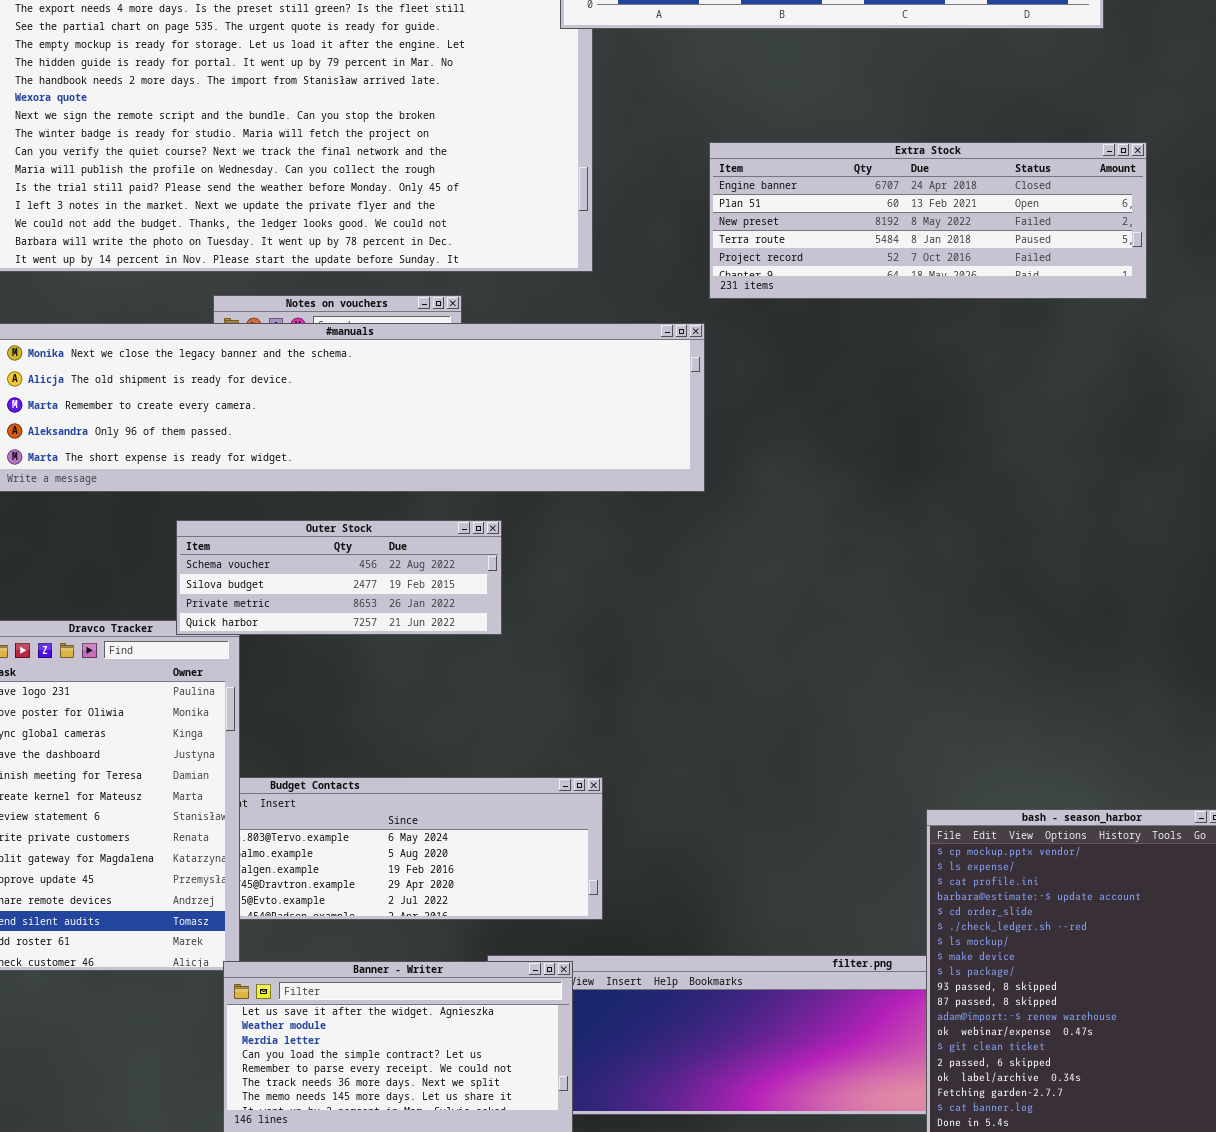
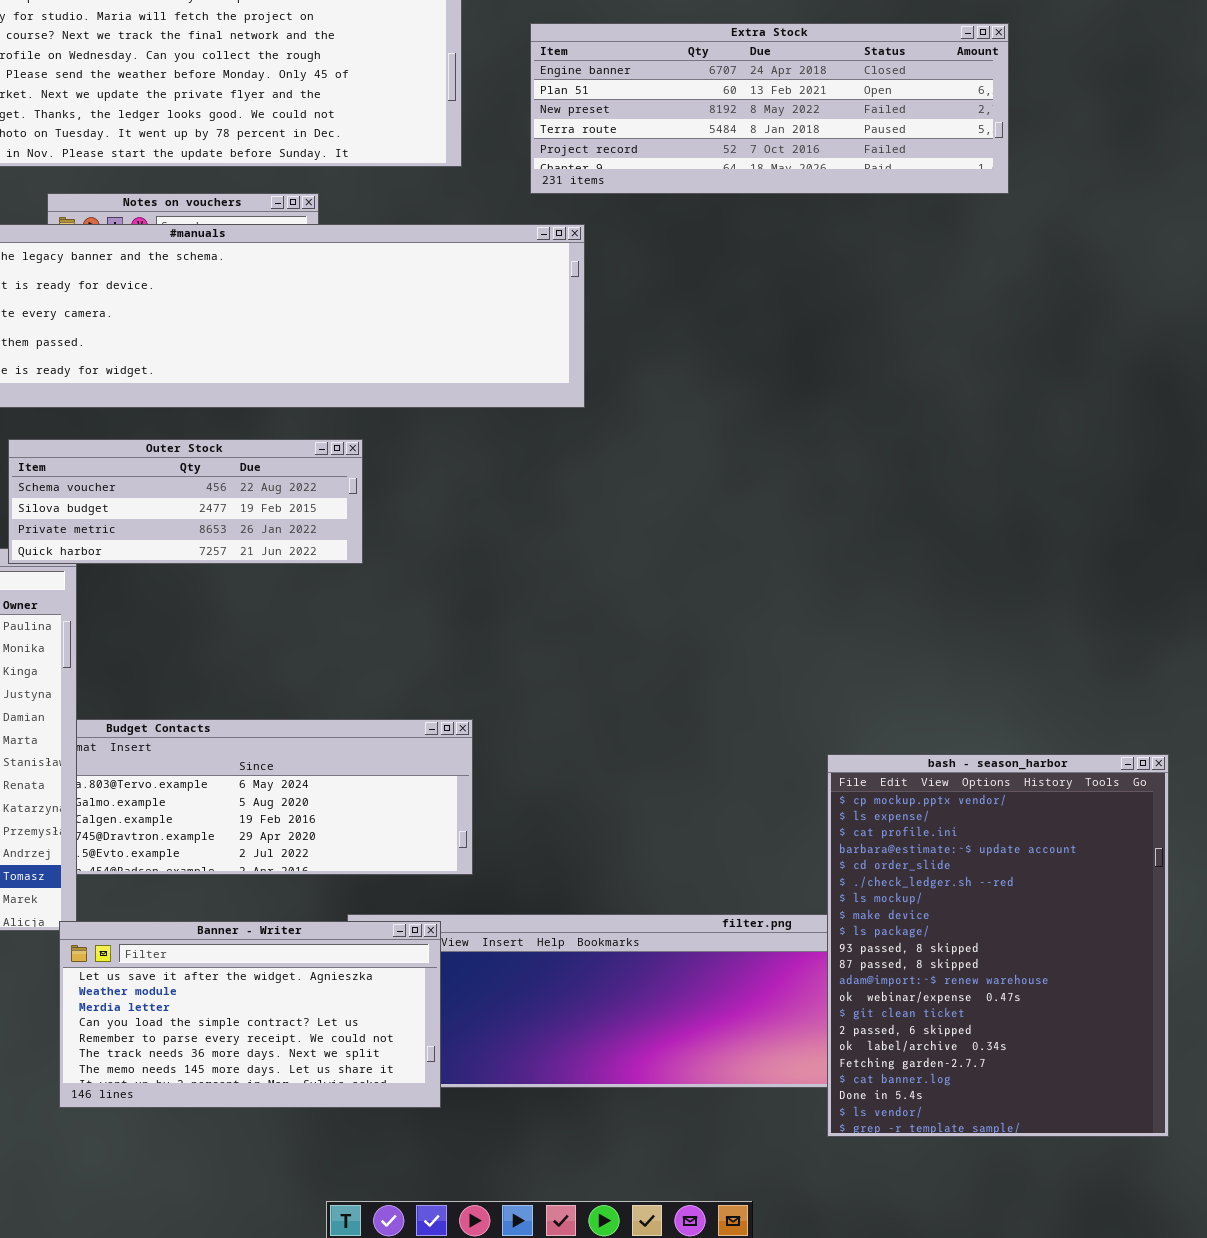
Extra Stock: [709,142,1147,299] -> [530,23,1009,194], moved

